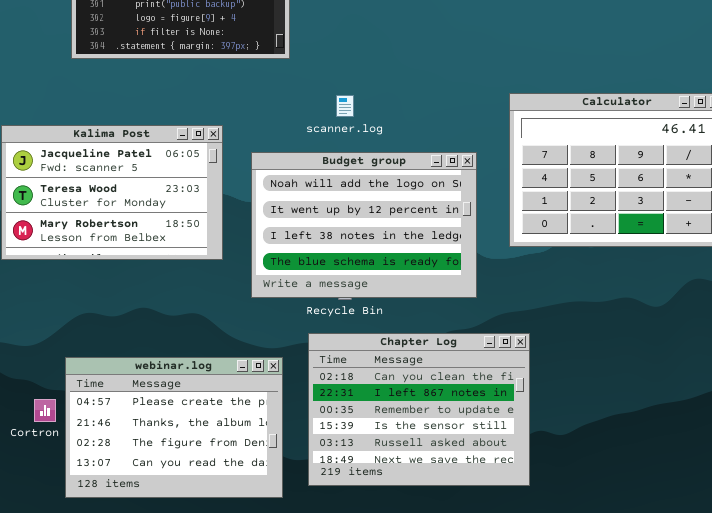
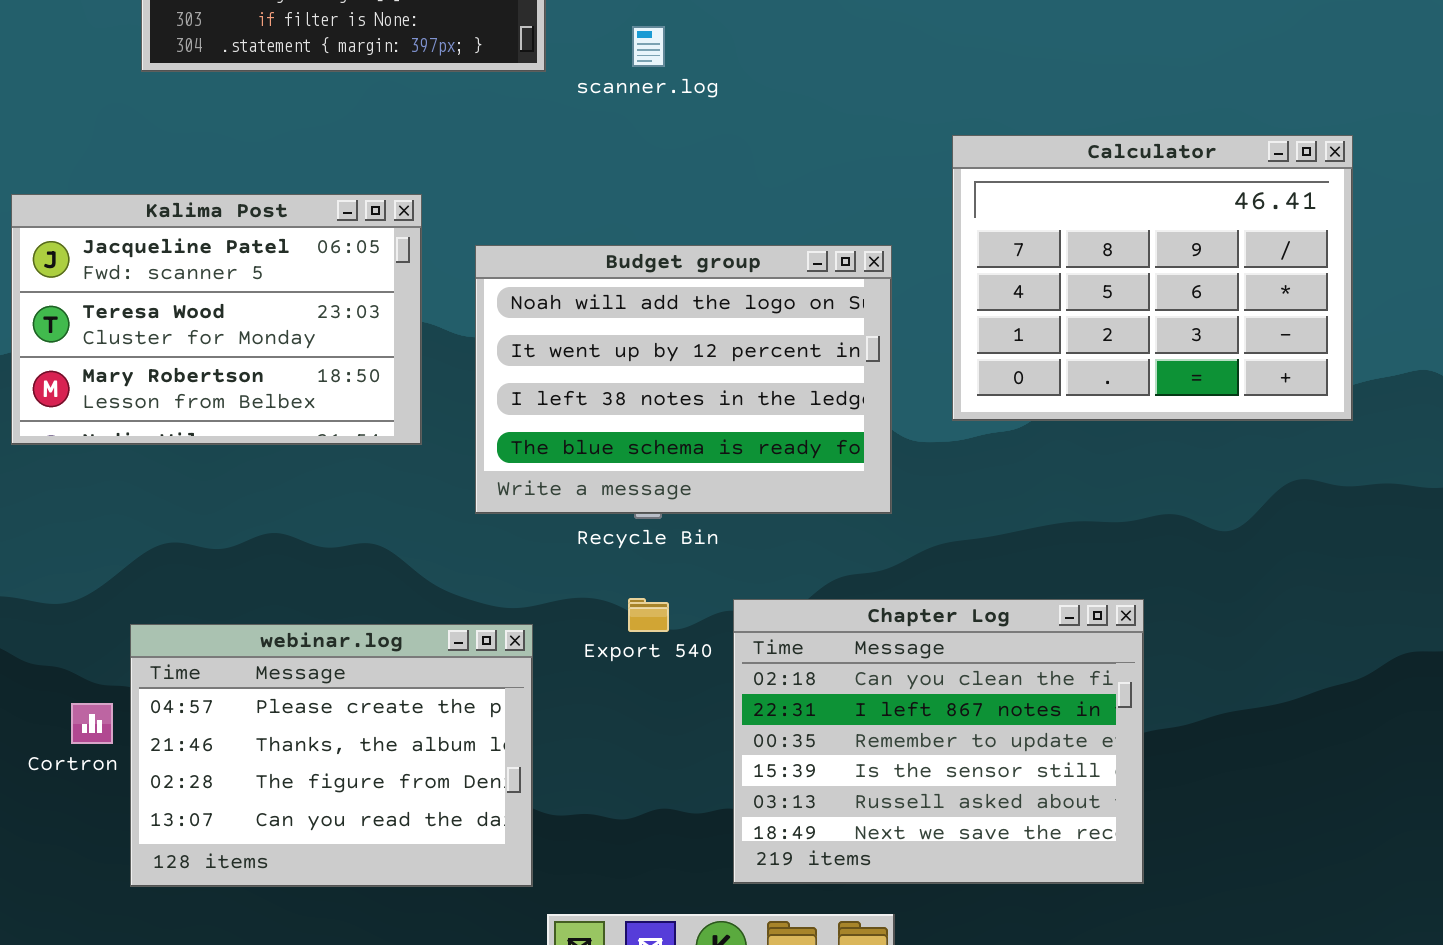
scanner.log: [336,95,354,117] -> [632,26,665,67], moved
Chapter Log: [308,333,530,486] -> [733,599,1144,884], moved

